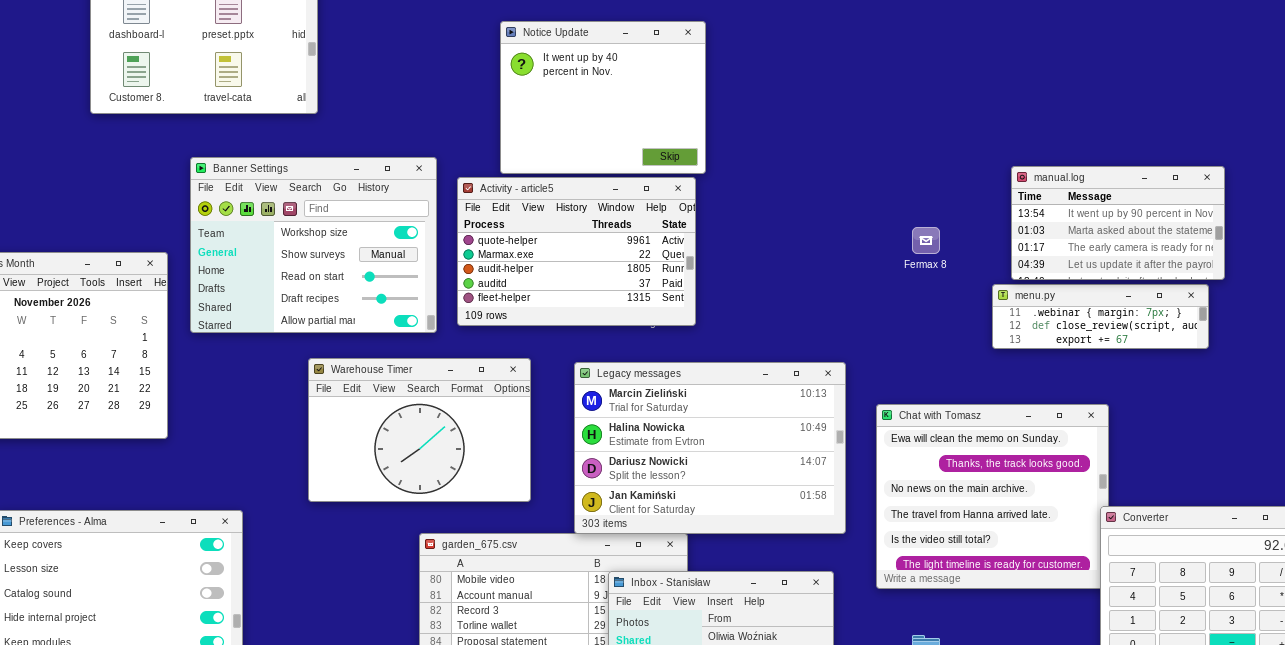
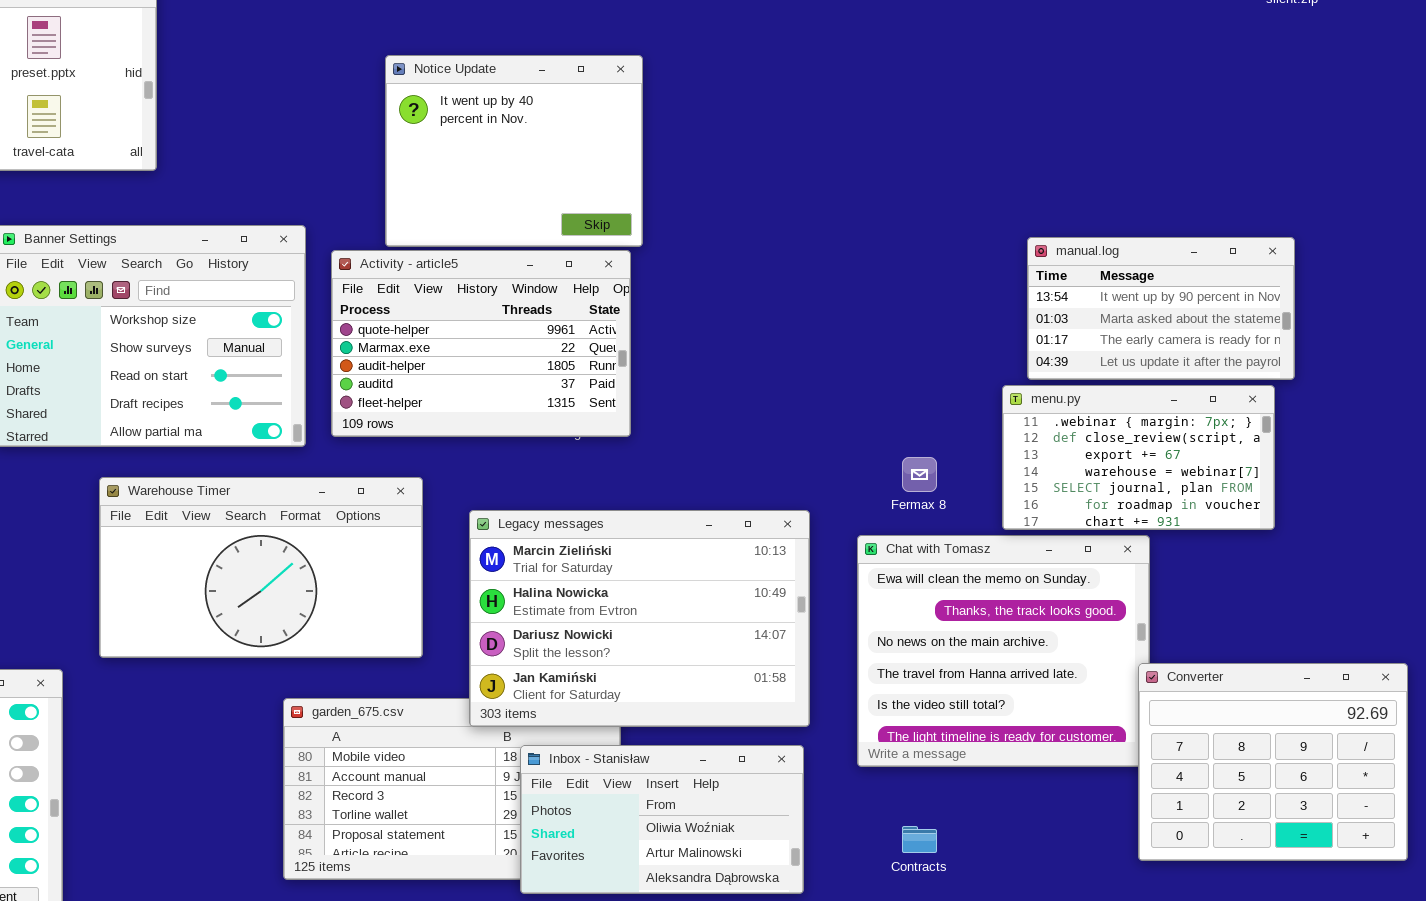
Fermax 8: [912,227,940,254] -> [902,457,937,492], moved
menu.py: [992,284,1209,349] -> [1002,385,1275,530], resized
Warehouse Timer: [308,358,531,502] -> [99,477,423,658], resized
Legacy messages: [574,362,846,534] -> [469,510,810,727], moved

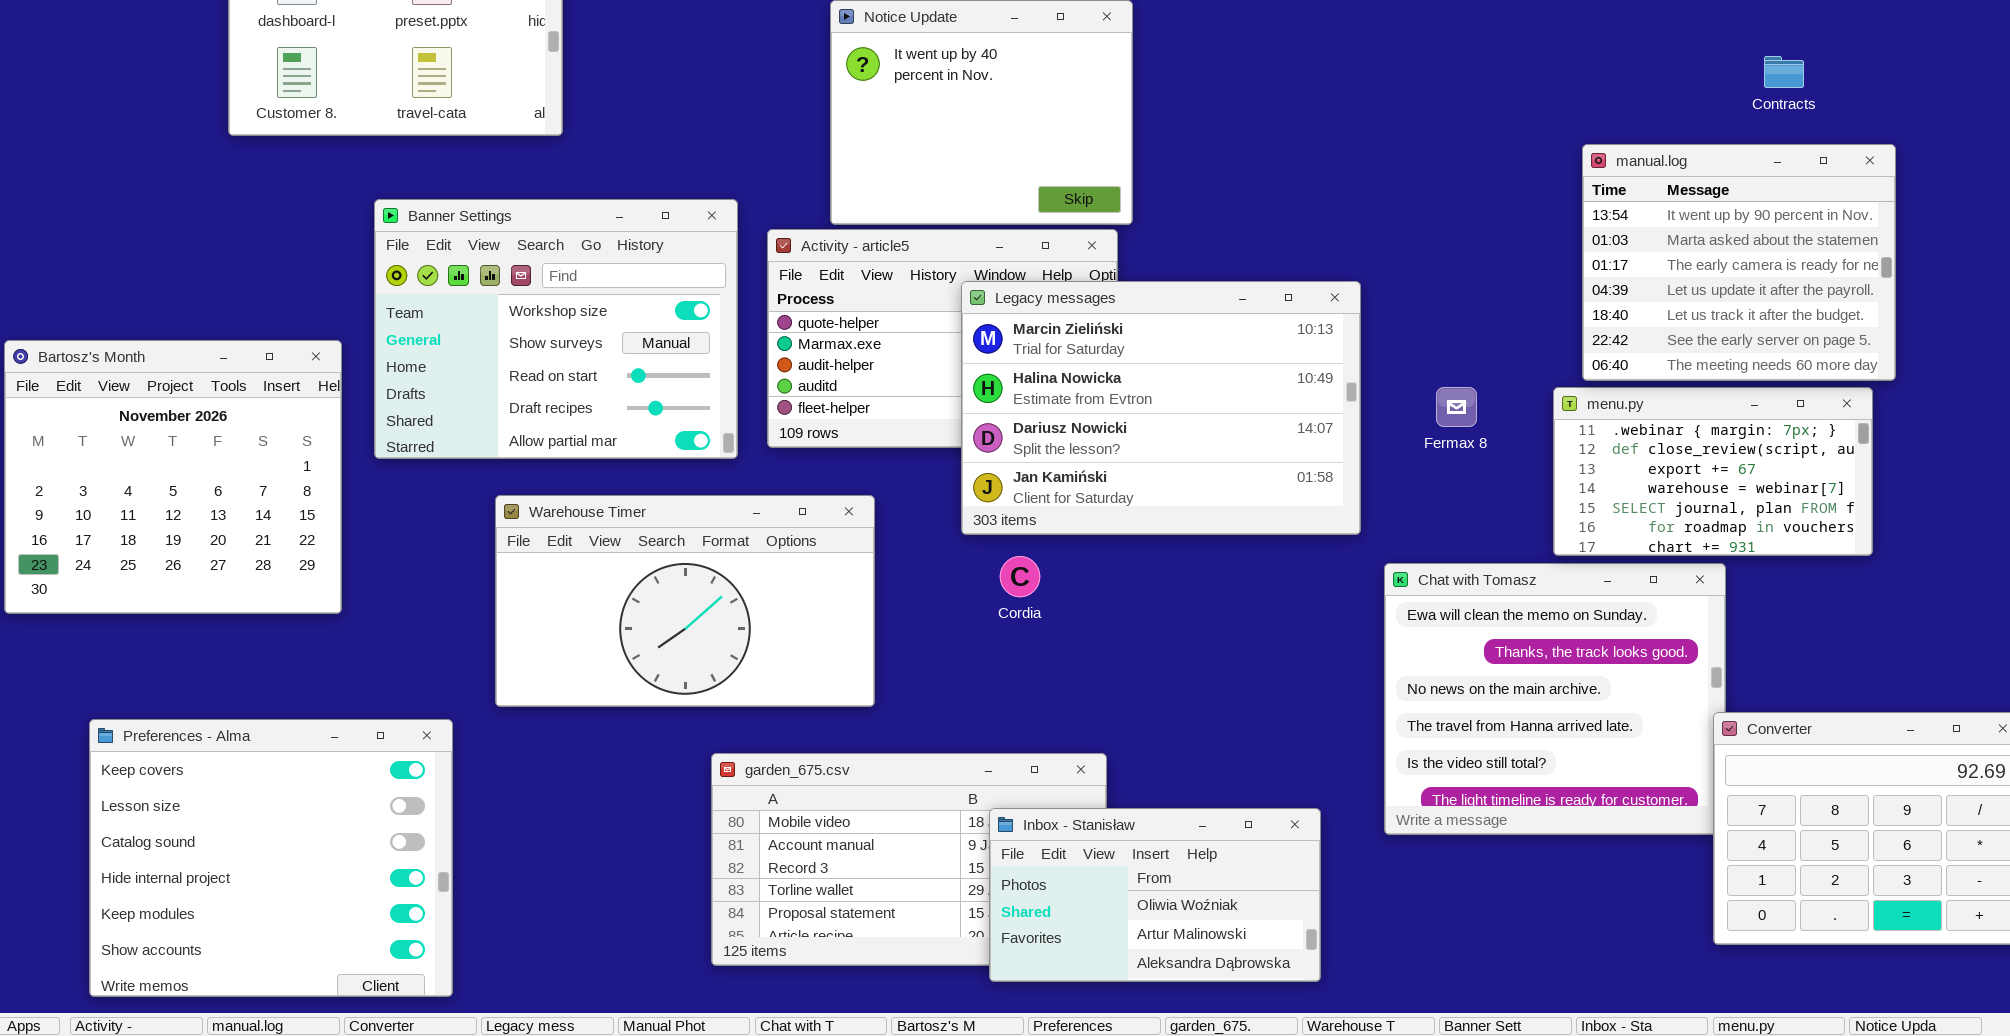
manual.log: [1027,237,1295,380] -> [1582,144,1896,381], resized
Fermax 8: [902,457,937,492] -> [1436,387,1477,427], moved
Legacy messages: [469,510,810,727] -> [961,281,1361,535], moved
Contracts: [902,826,937,853] -> [1764,56,1804,88], moved

